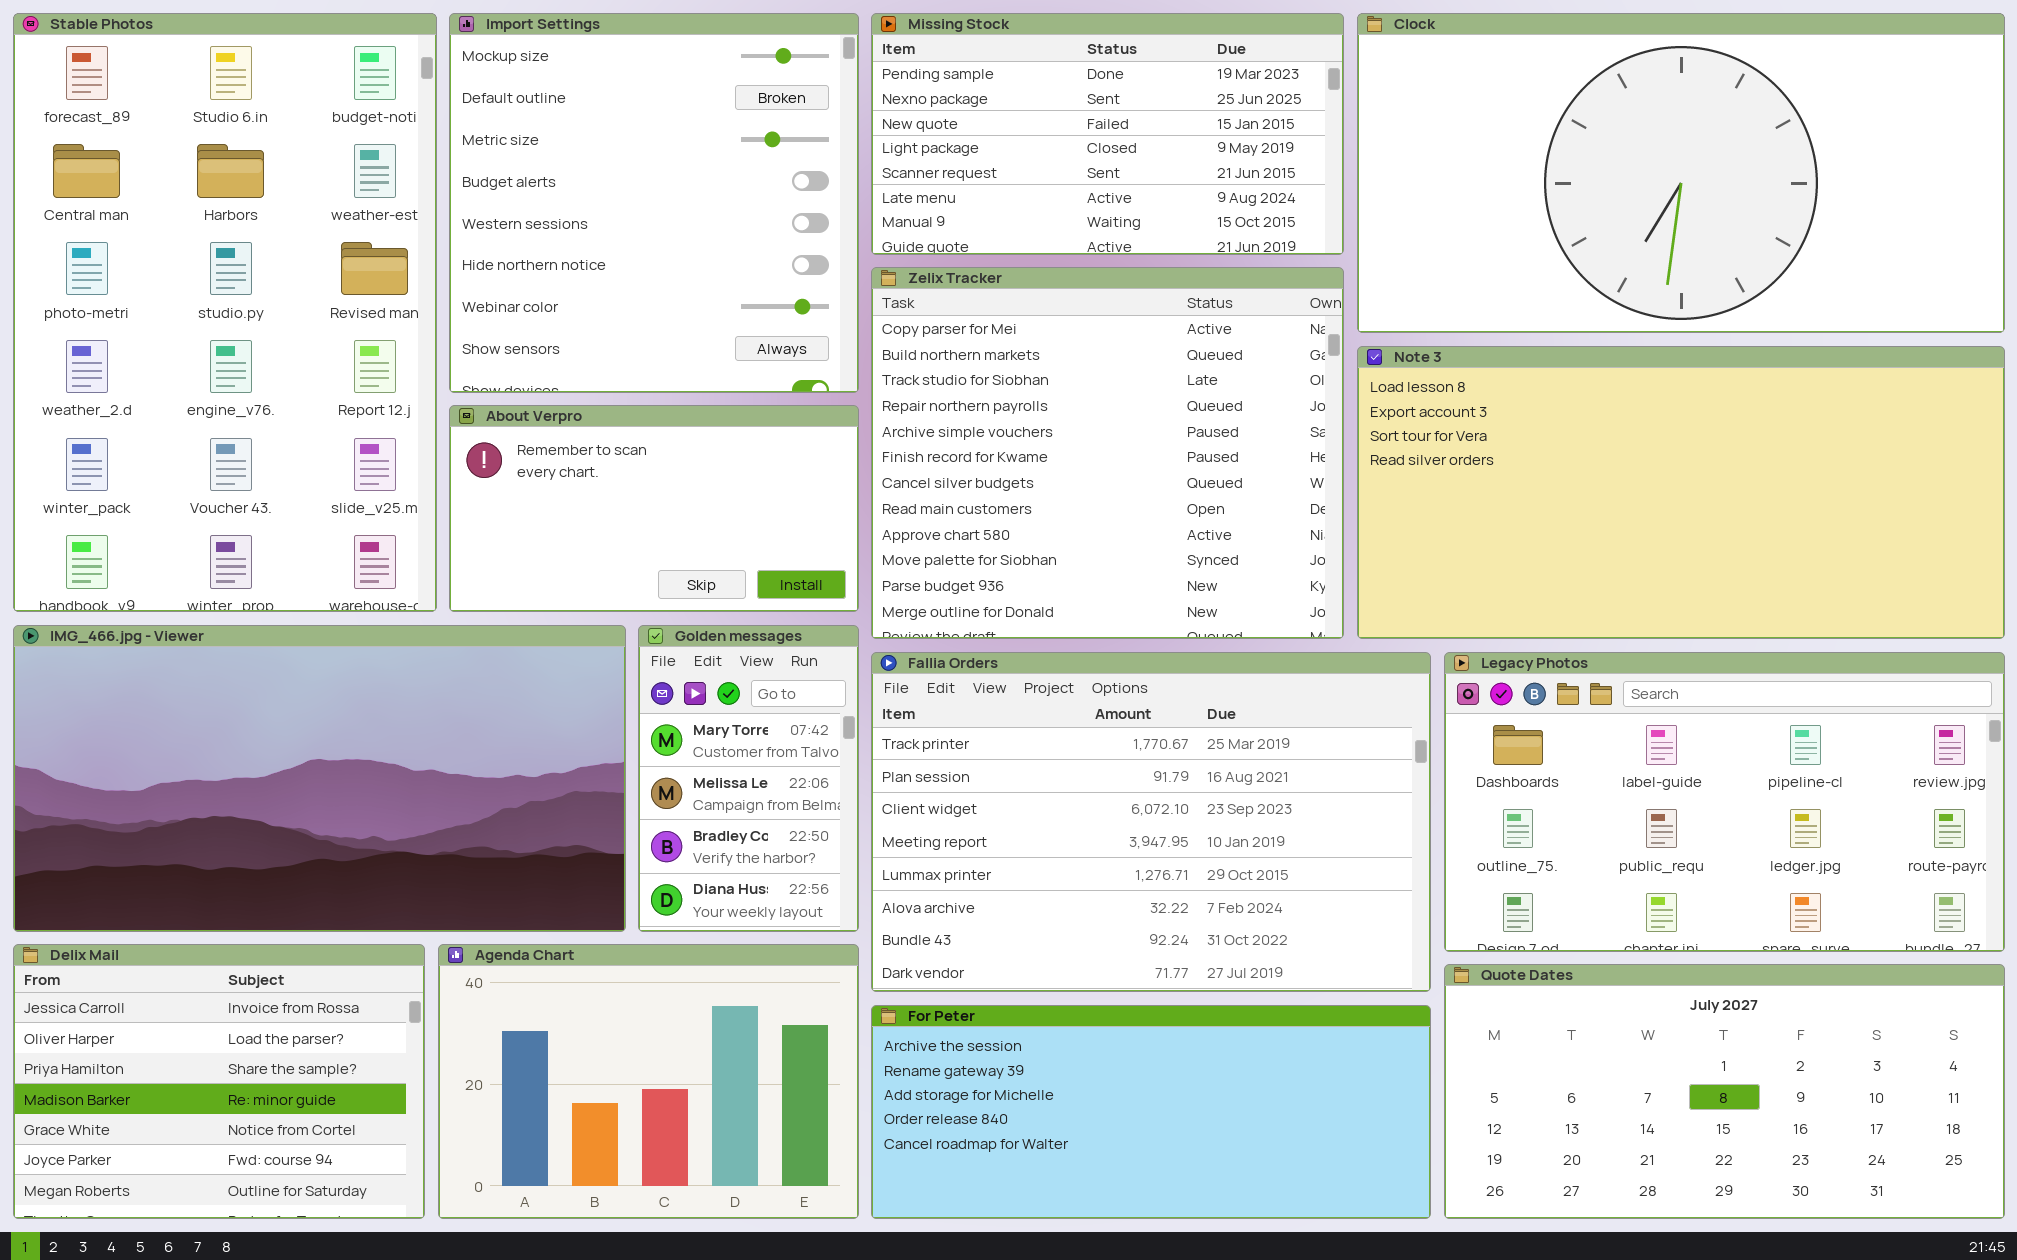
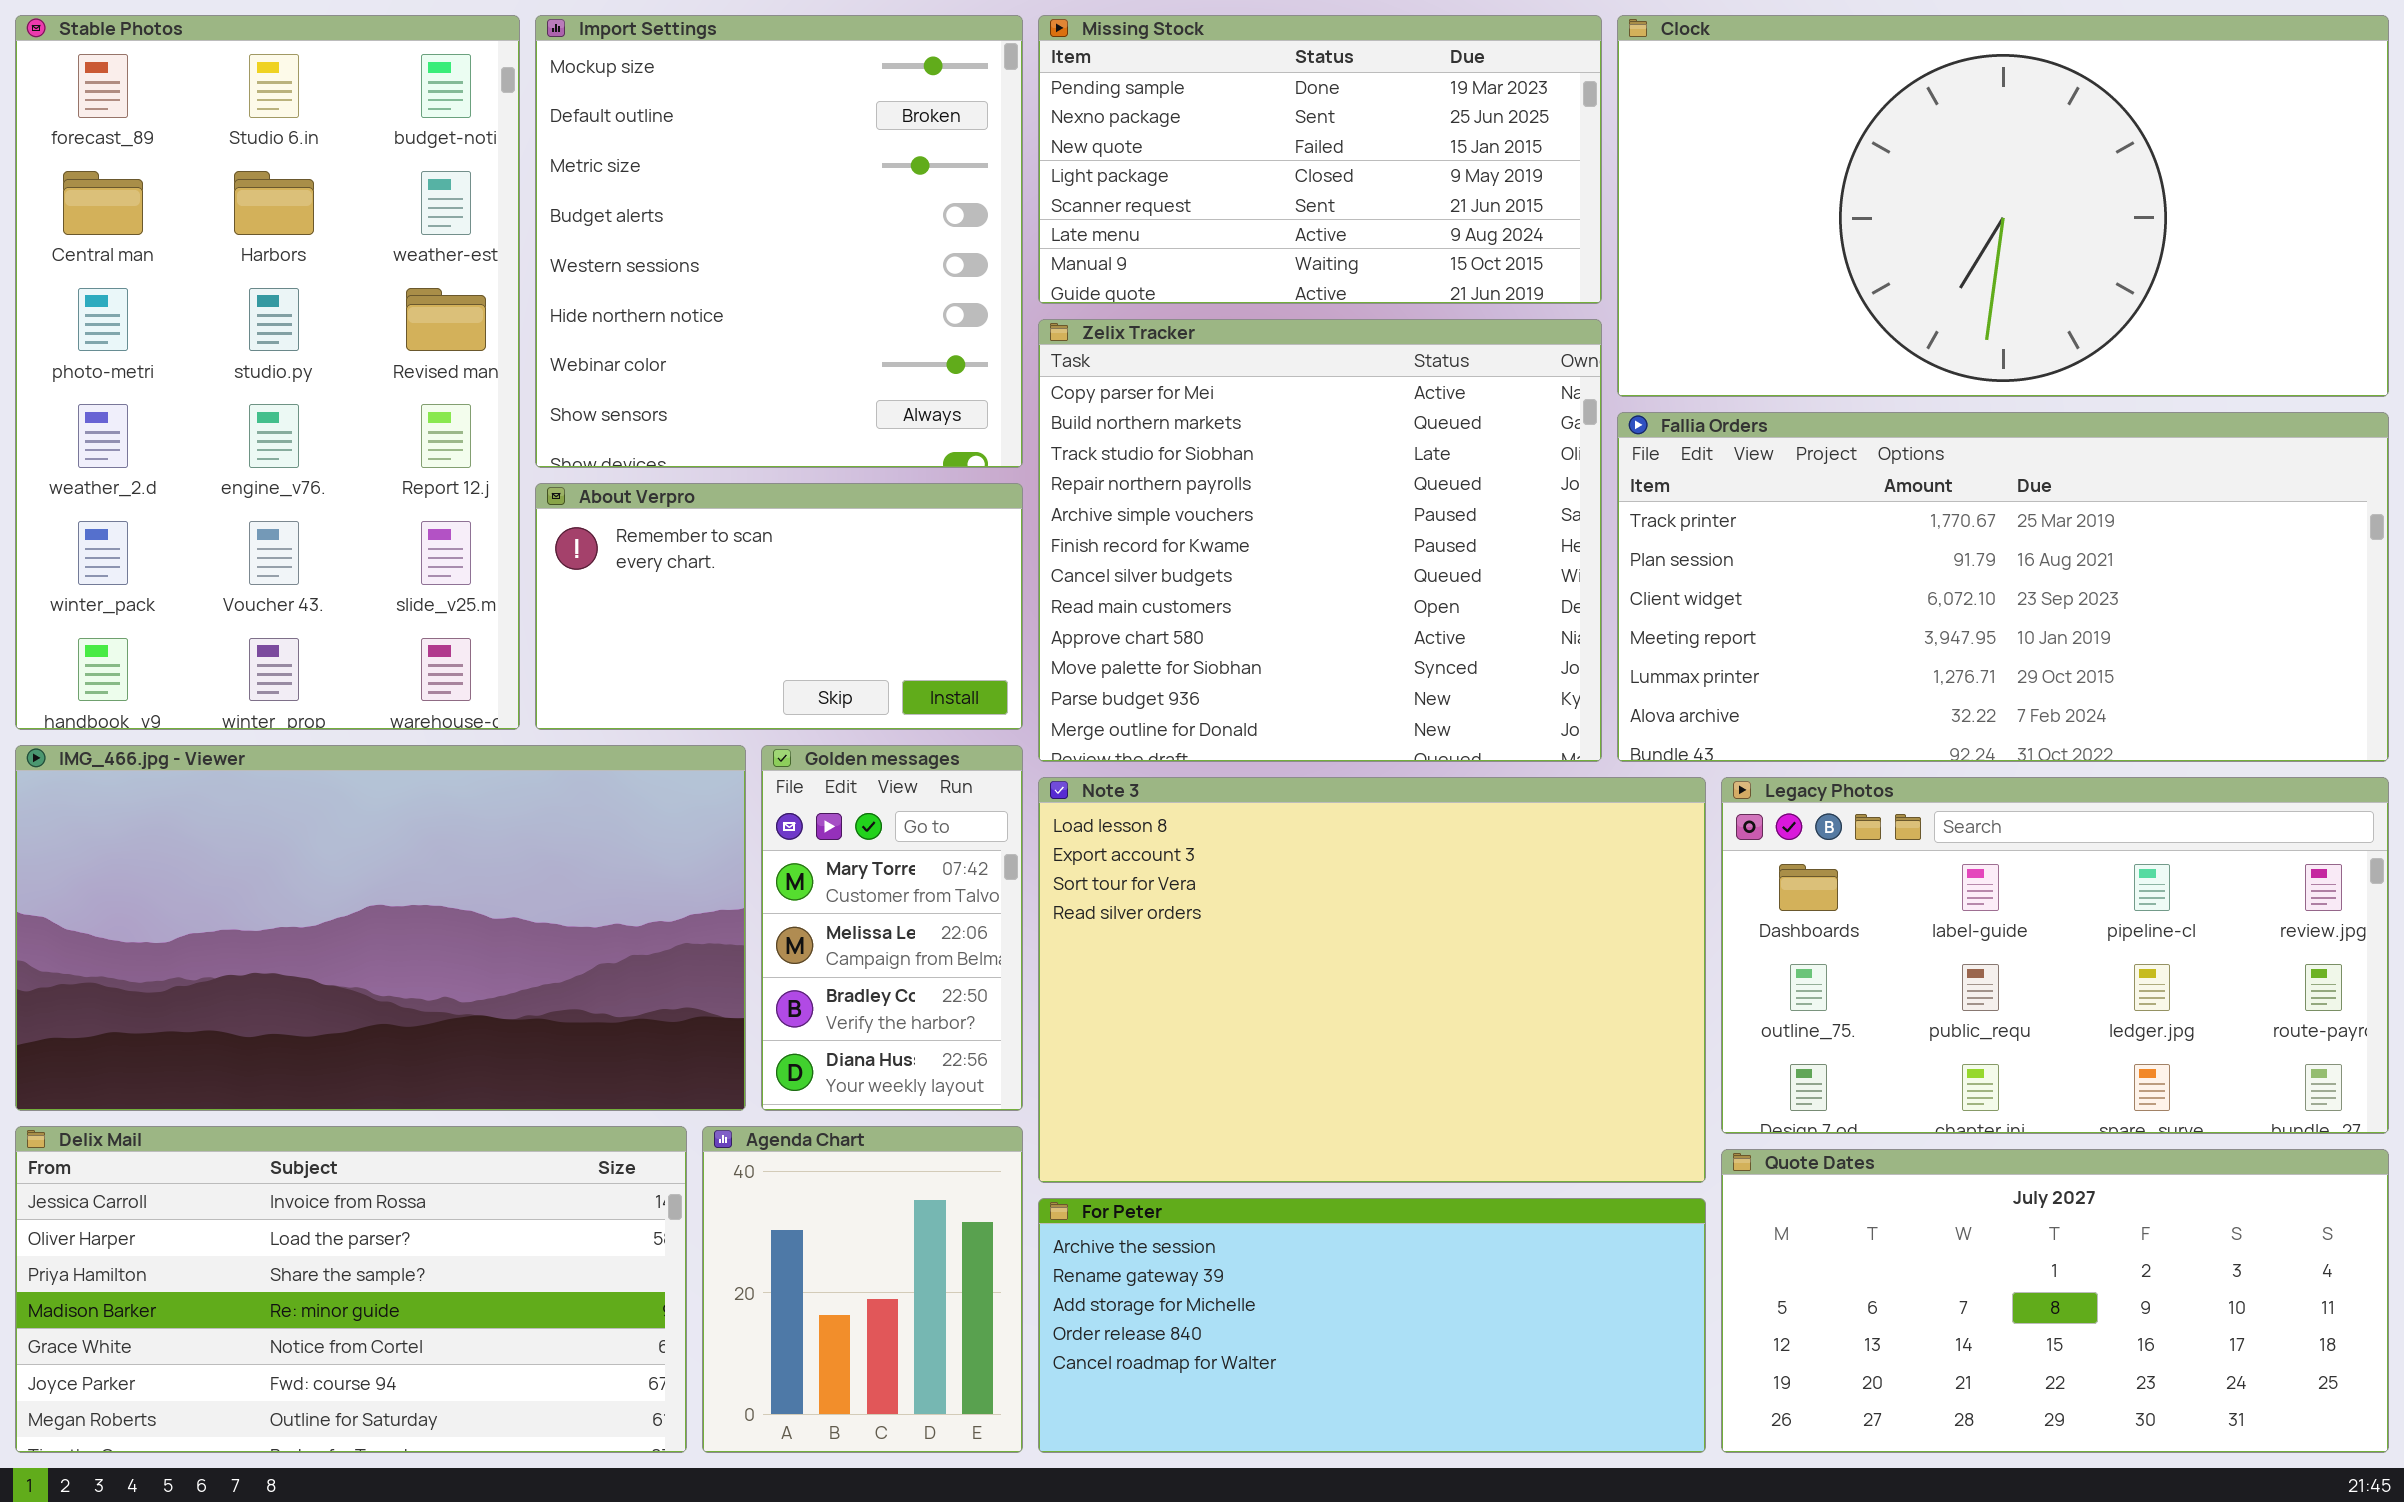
Note 3: [1357,346,2005,639] -> [1038,777,1706,1183], moved, resized
Fallia Orders: [871,652,1431,992] -> [1617,412,2389,762], moved, resized
Delix Mail: [13,944,425,1219] -> [15,1126,687,1453], resized
Agenda Chart: [438,944,859,1219] -> [702,1126,1023,1453], resized

